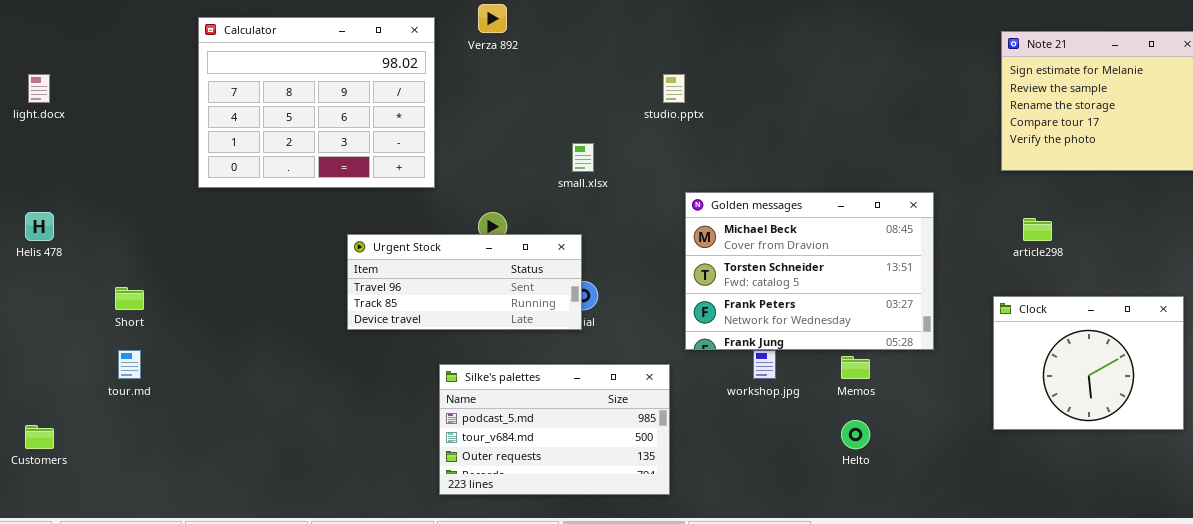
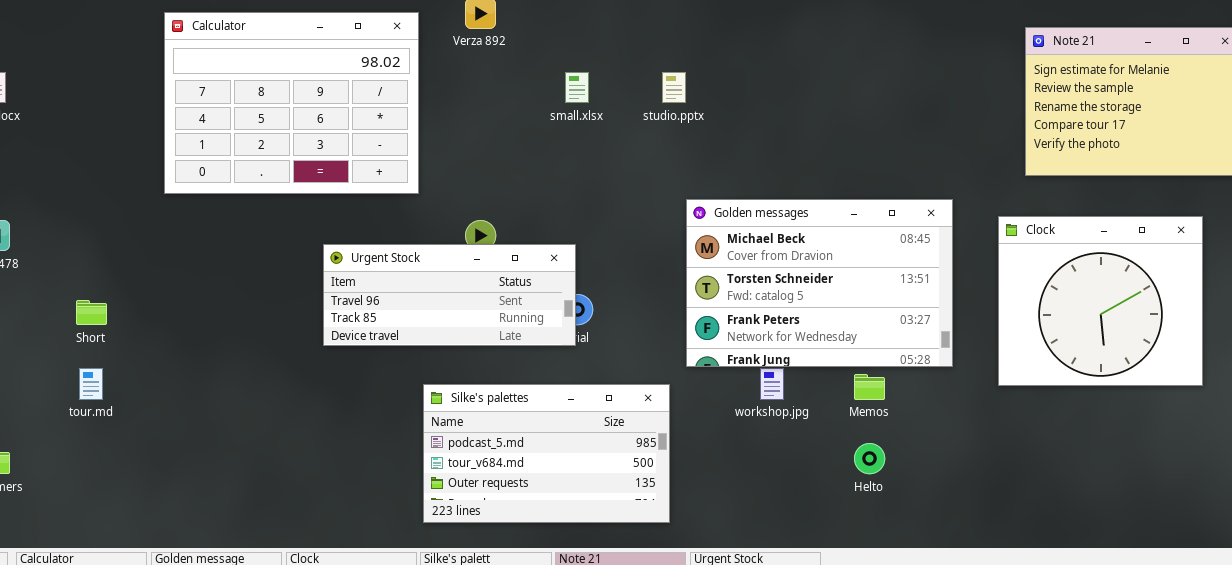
small.xlsx: [572,143,594,172] -> [565,72,589,103], moved
Clock: [993,296,1184,430] -> [998,216,1203,386], moved, resized

